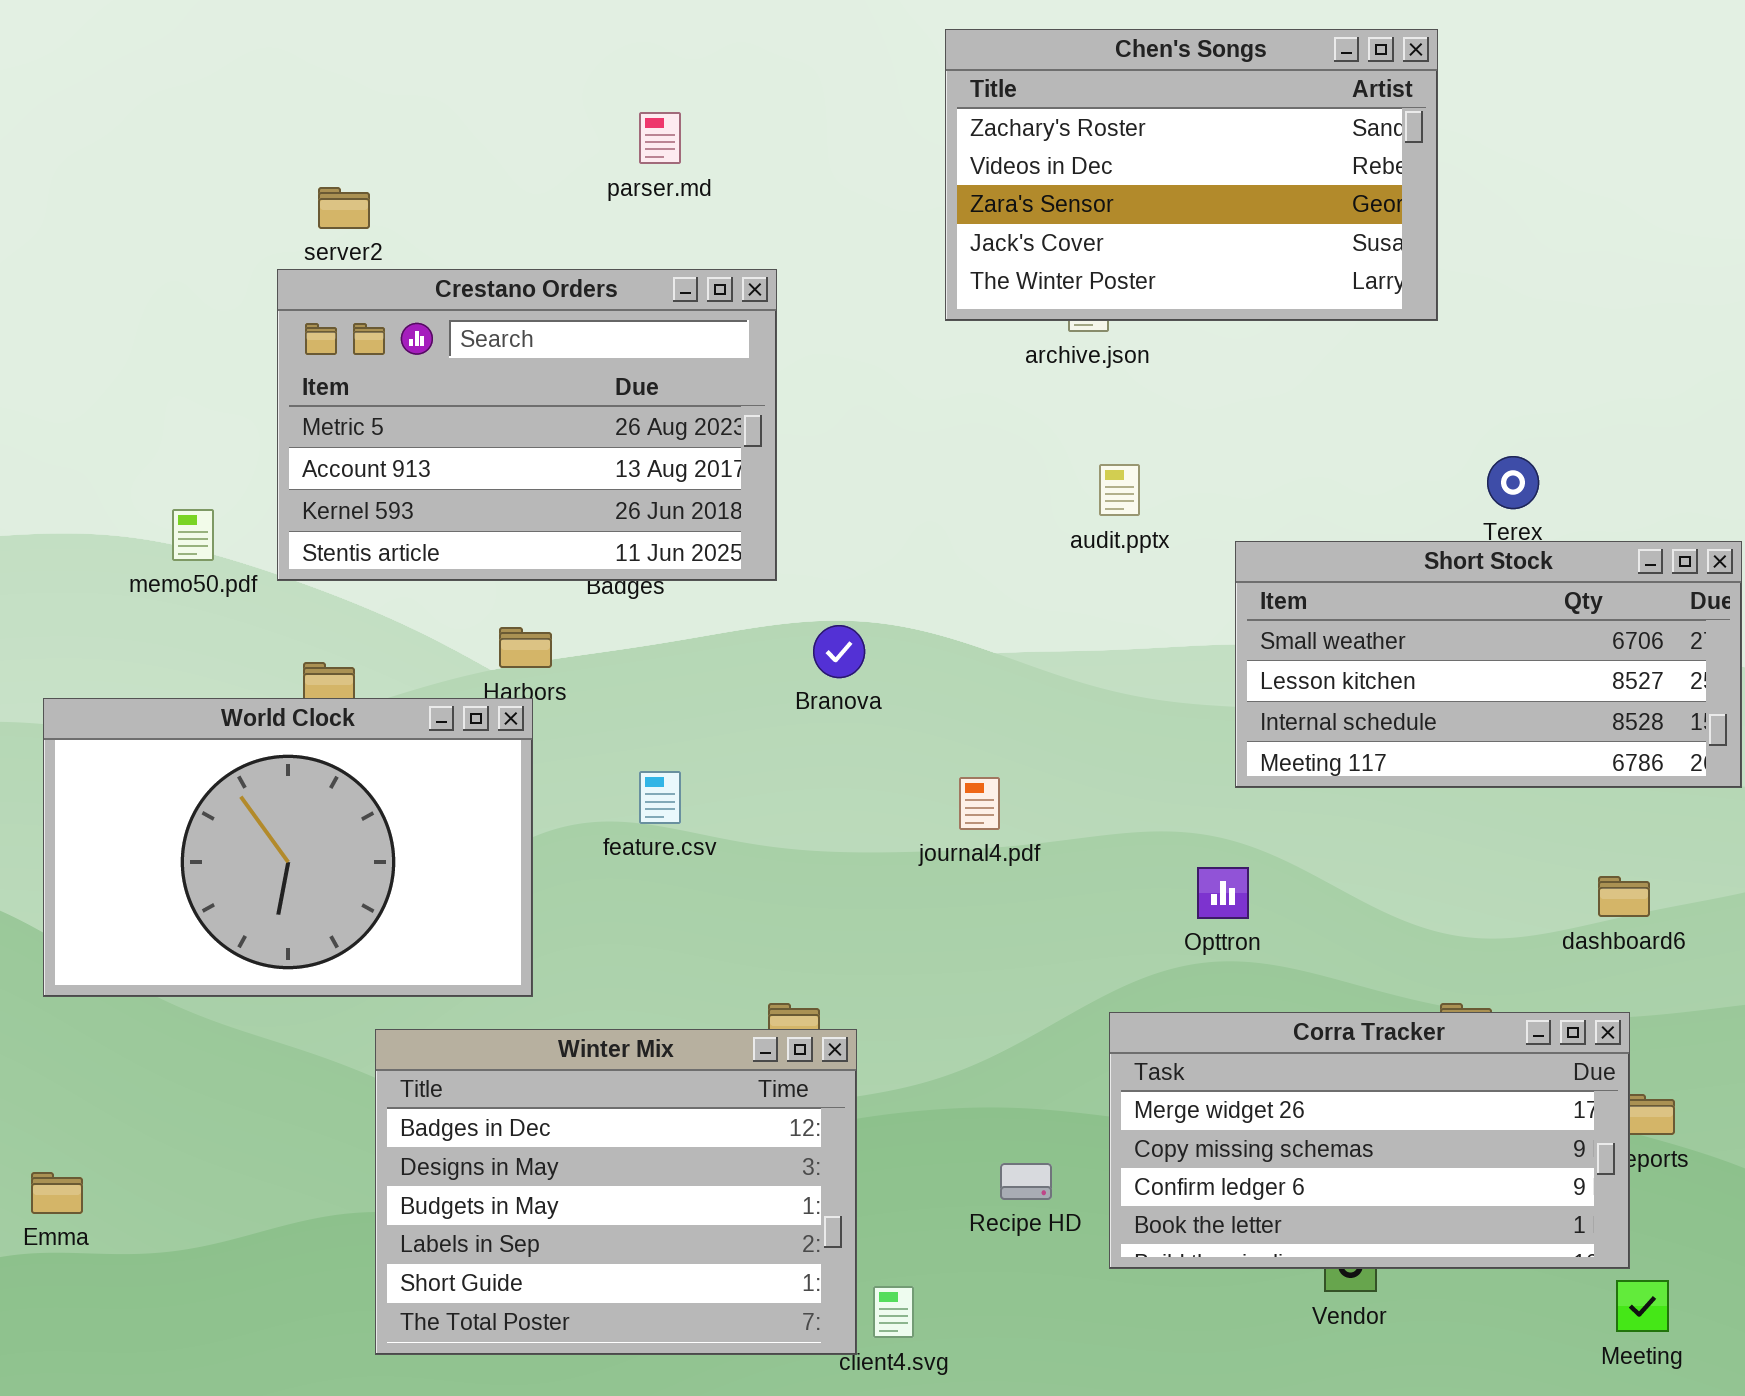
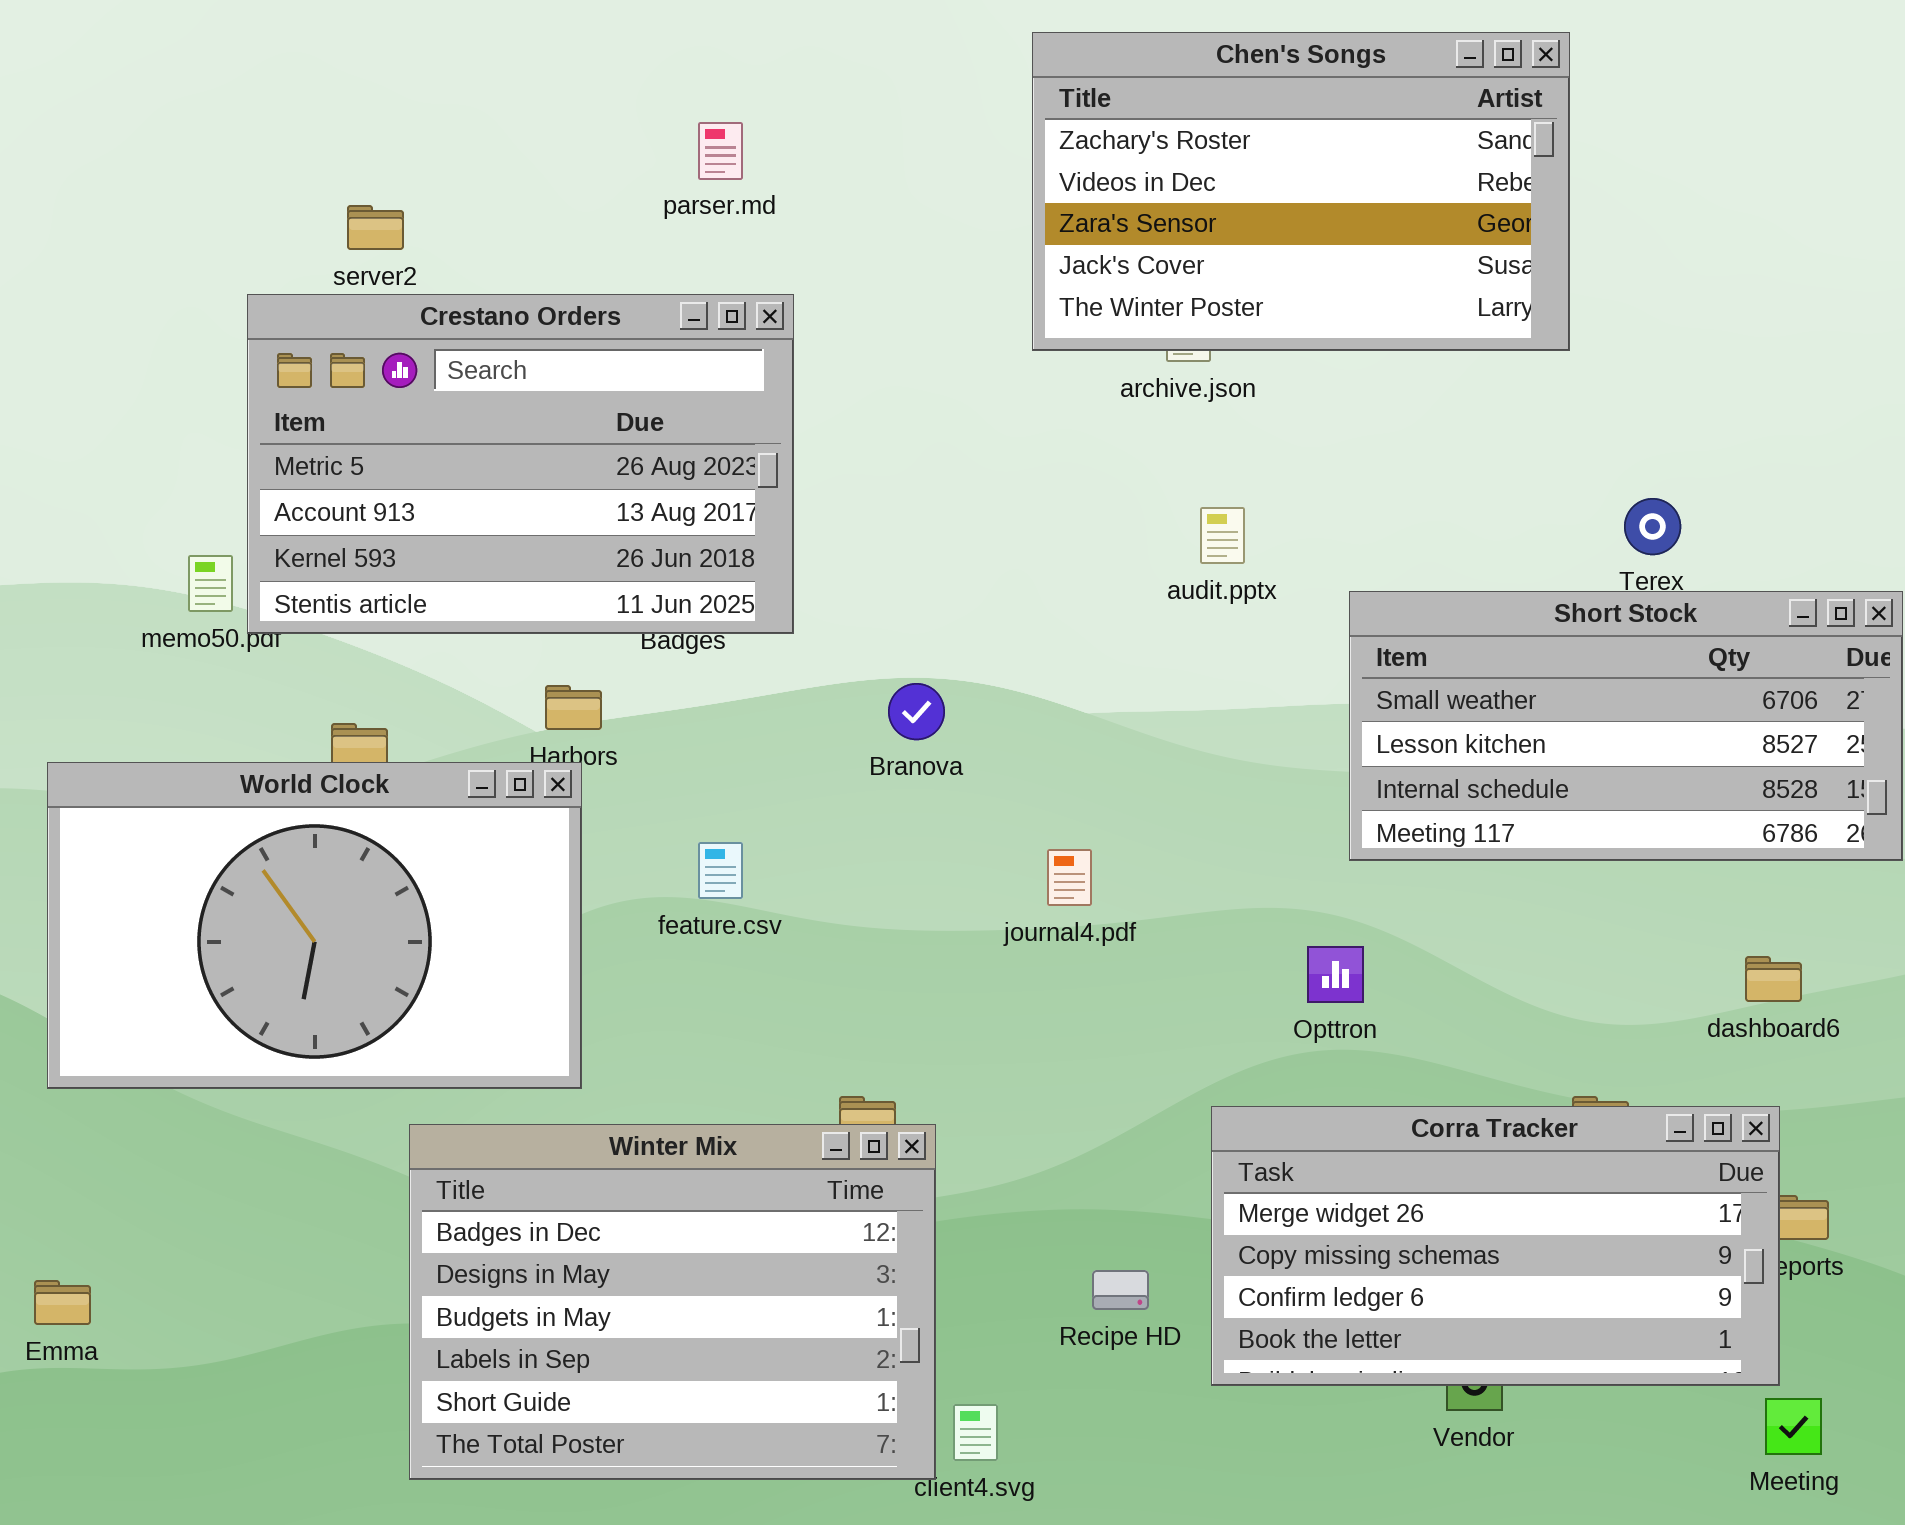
Crestano Orders: [277,269,777,581] -> [247,294,794,634], moved

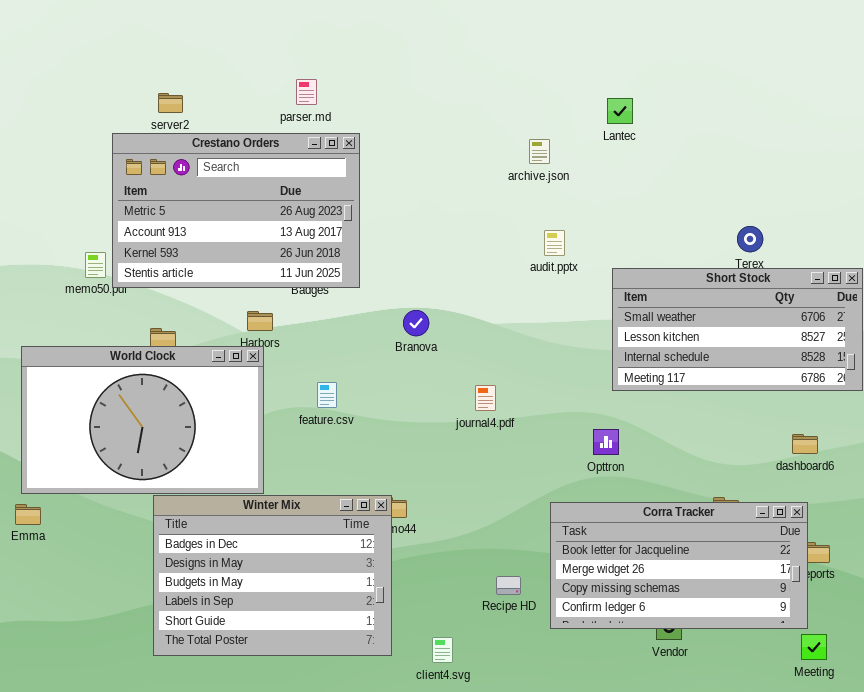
Chen's Songs: [1032,32,1570,351] -> none, closed
parser.md: [698,122,743,180] -> [296,79,317,105], moved
Corra Tracker: [1211,1106,1780,1386] -> [550,502,808,629], scrolled up 1 row
Winter Mix: [409,1124,936,1480] -> [153,495,392,656], moved
Emma: [34,1280,91,1325] -> [15,504,41,525], moved

